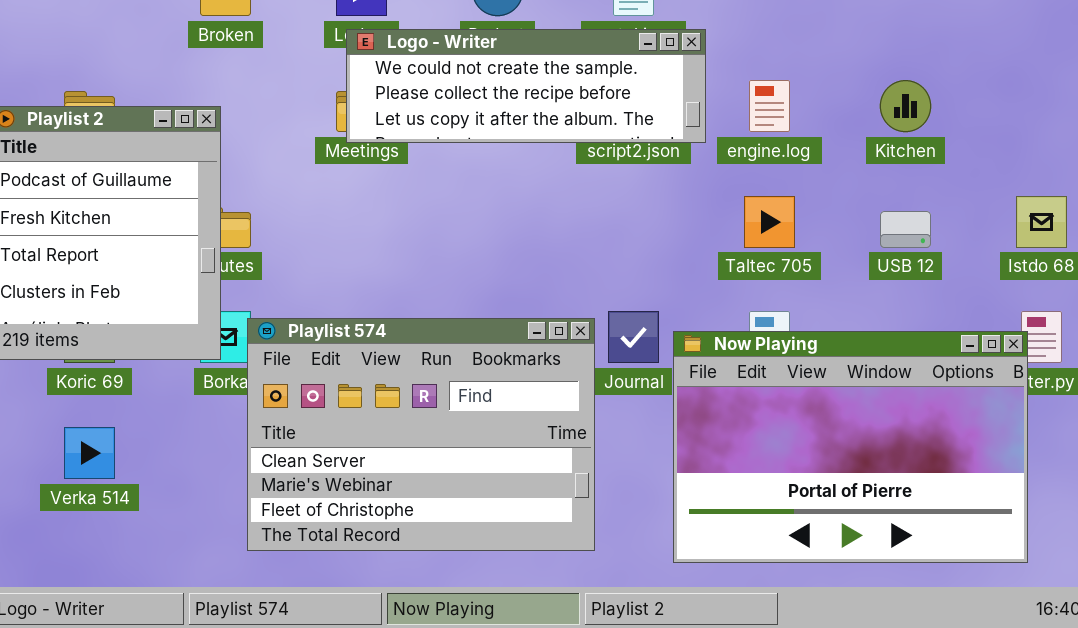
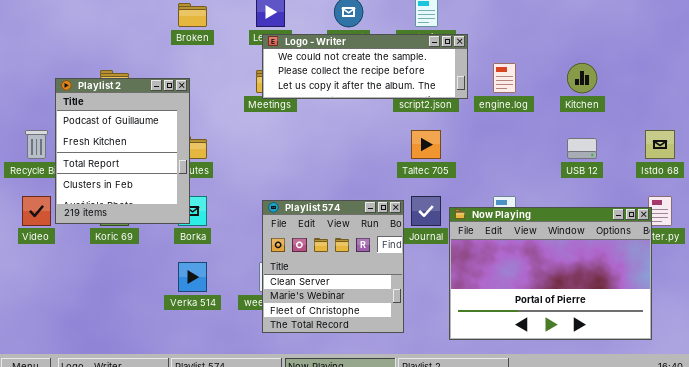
Taltec 705: [744,196,795,248] -> [411,130,441,159], moved
Playlist 574: [247,318,595,551] -> [262,200,404,333], resized
Verka 514: [64,427,115,479] -> [178,262,207,292], moved

